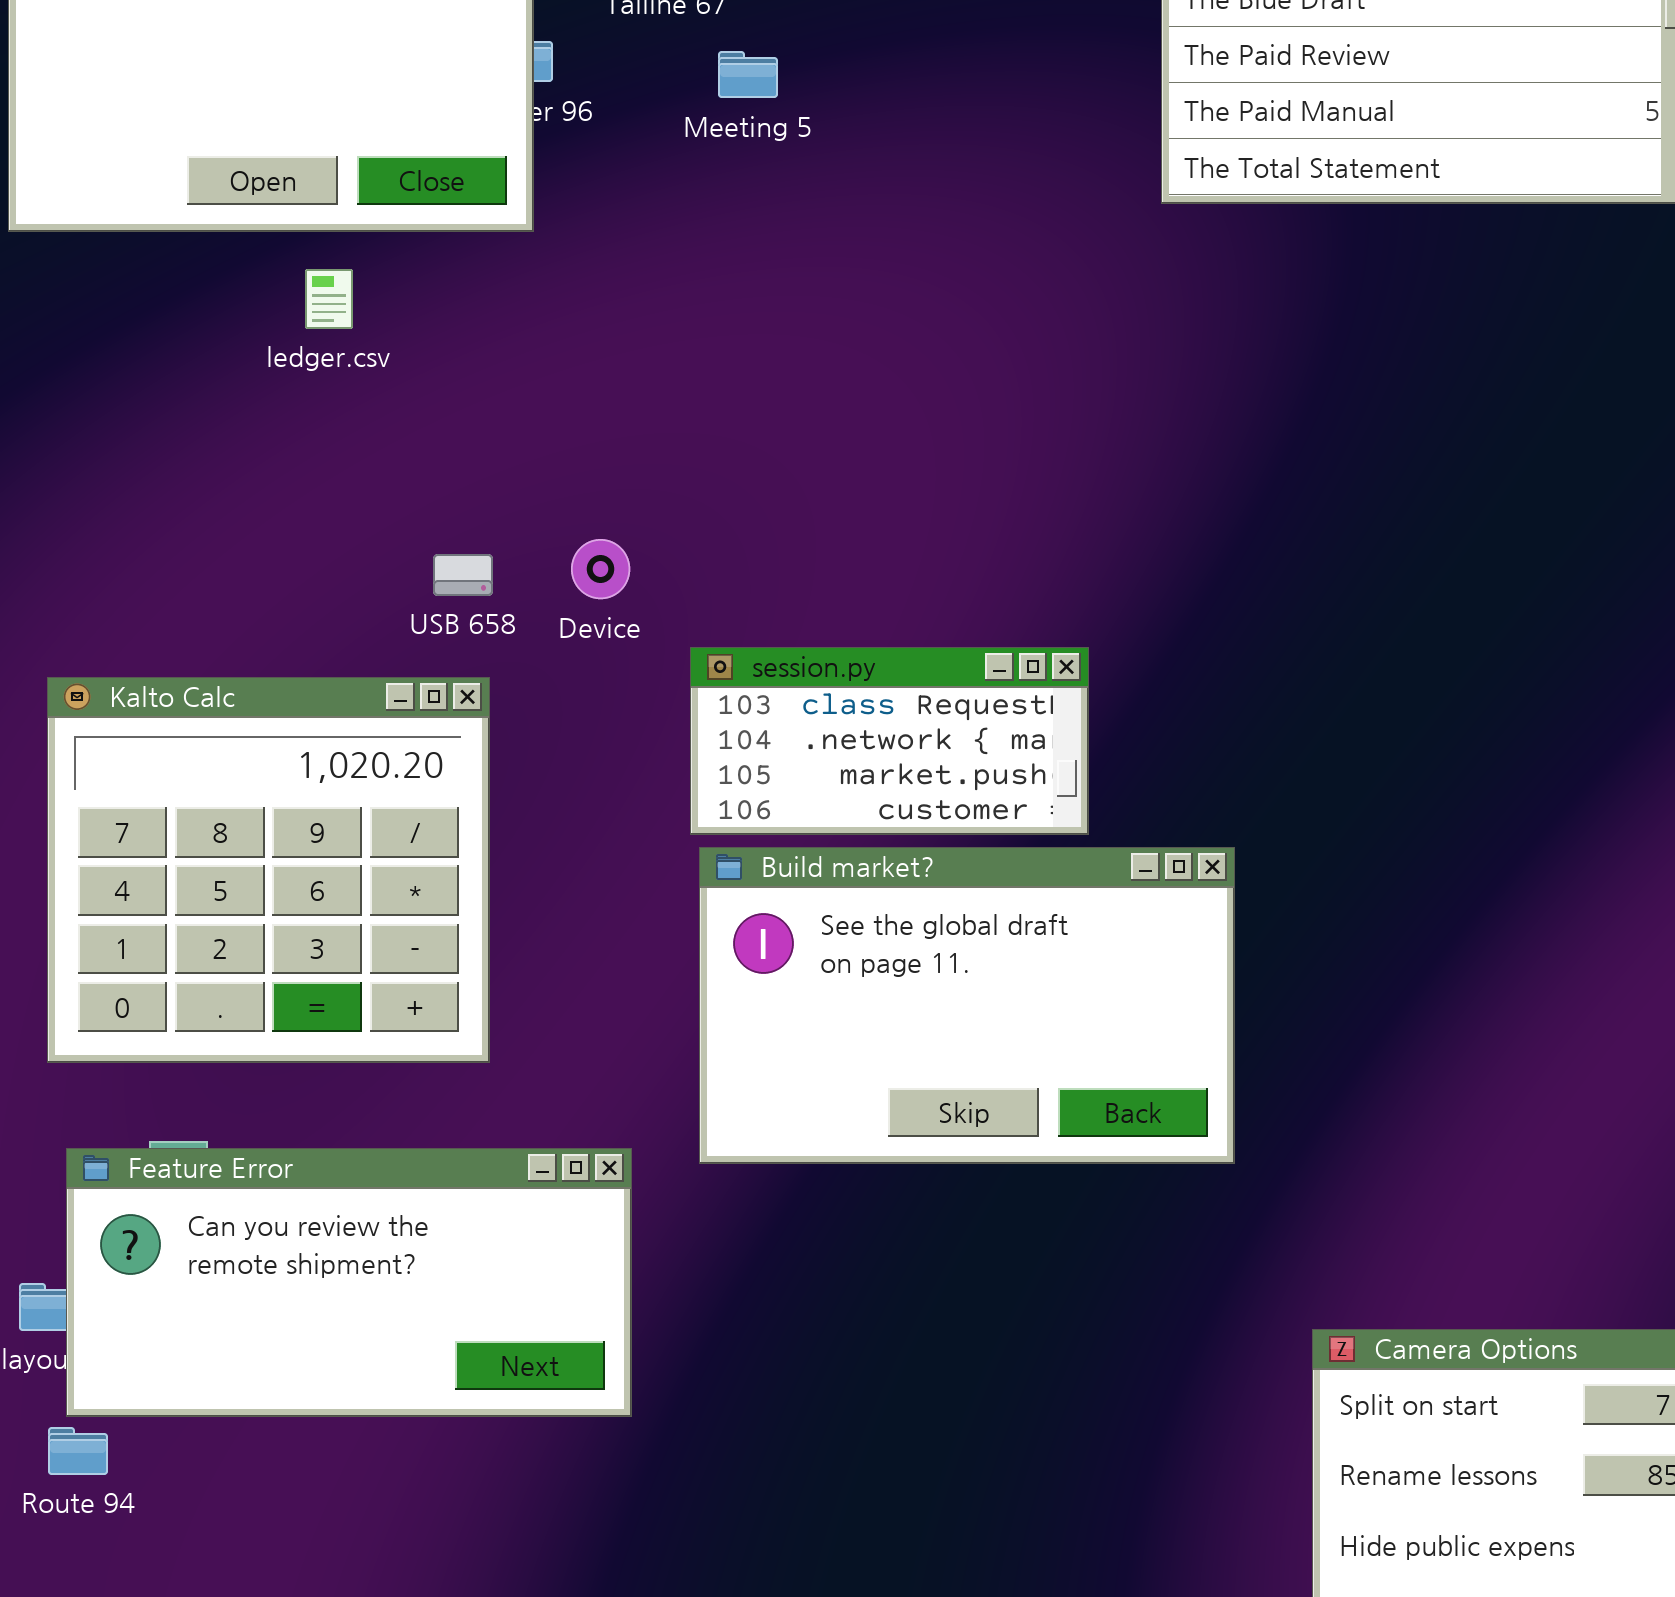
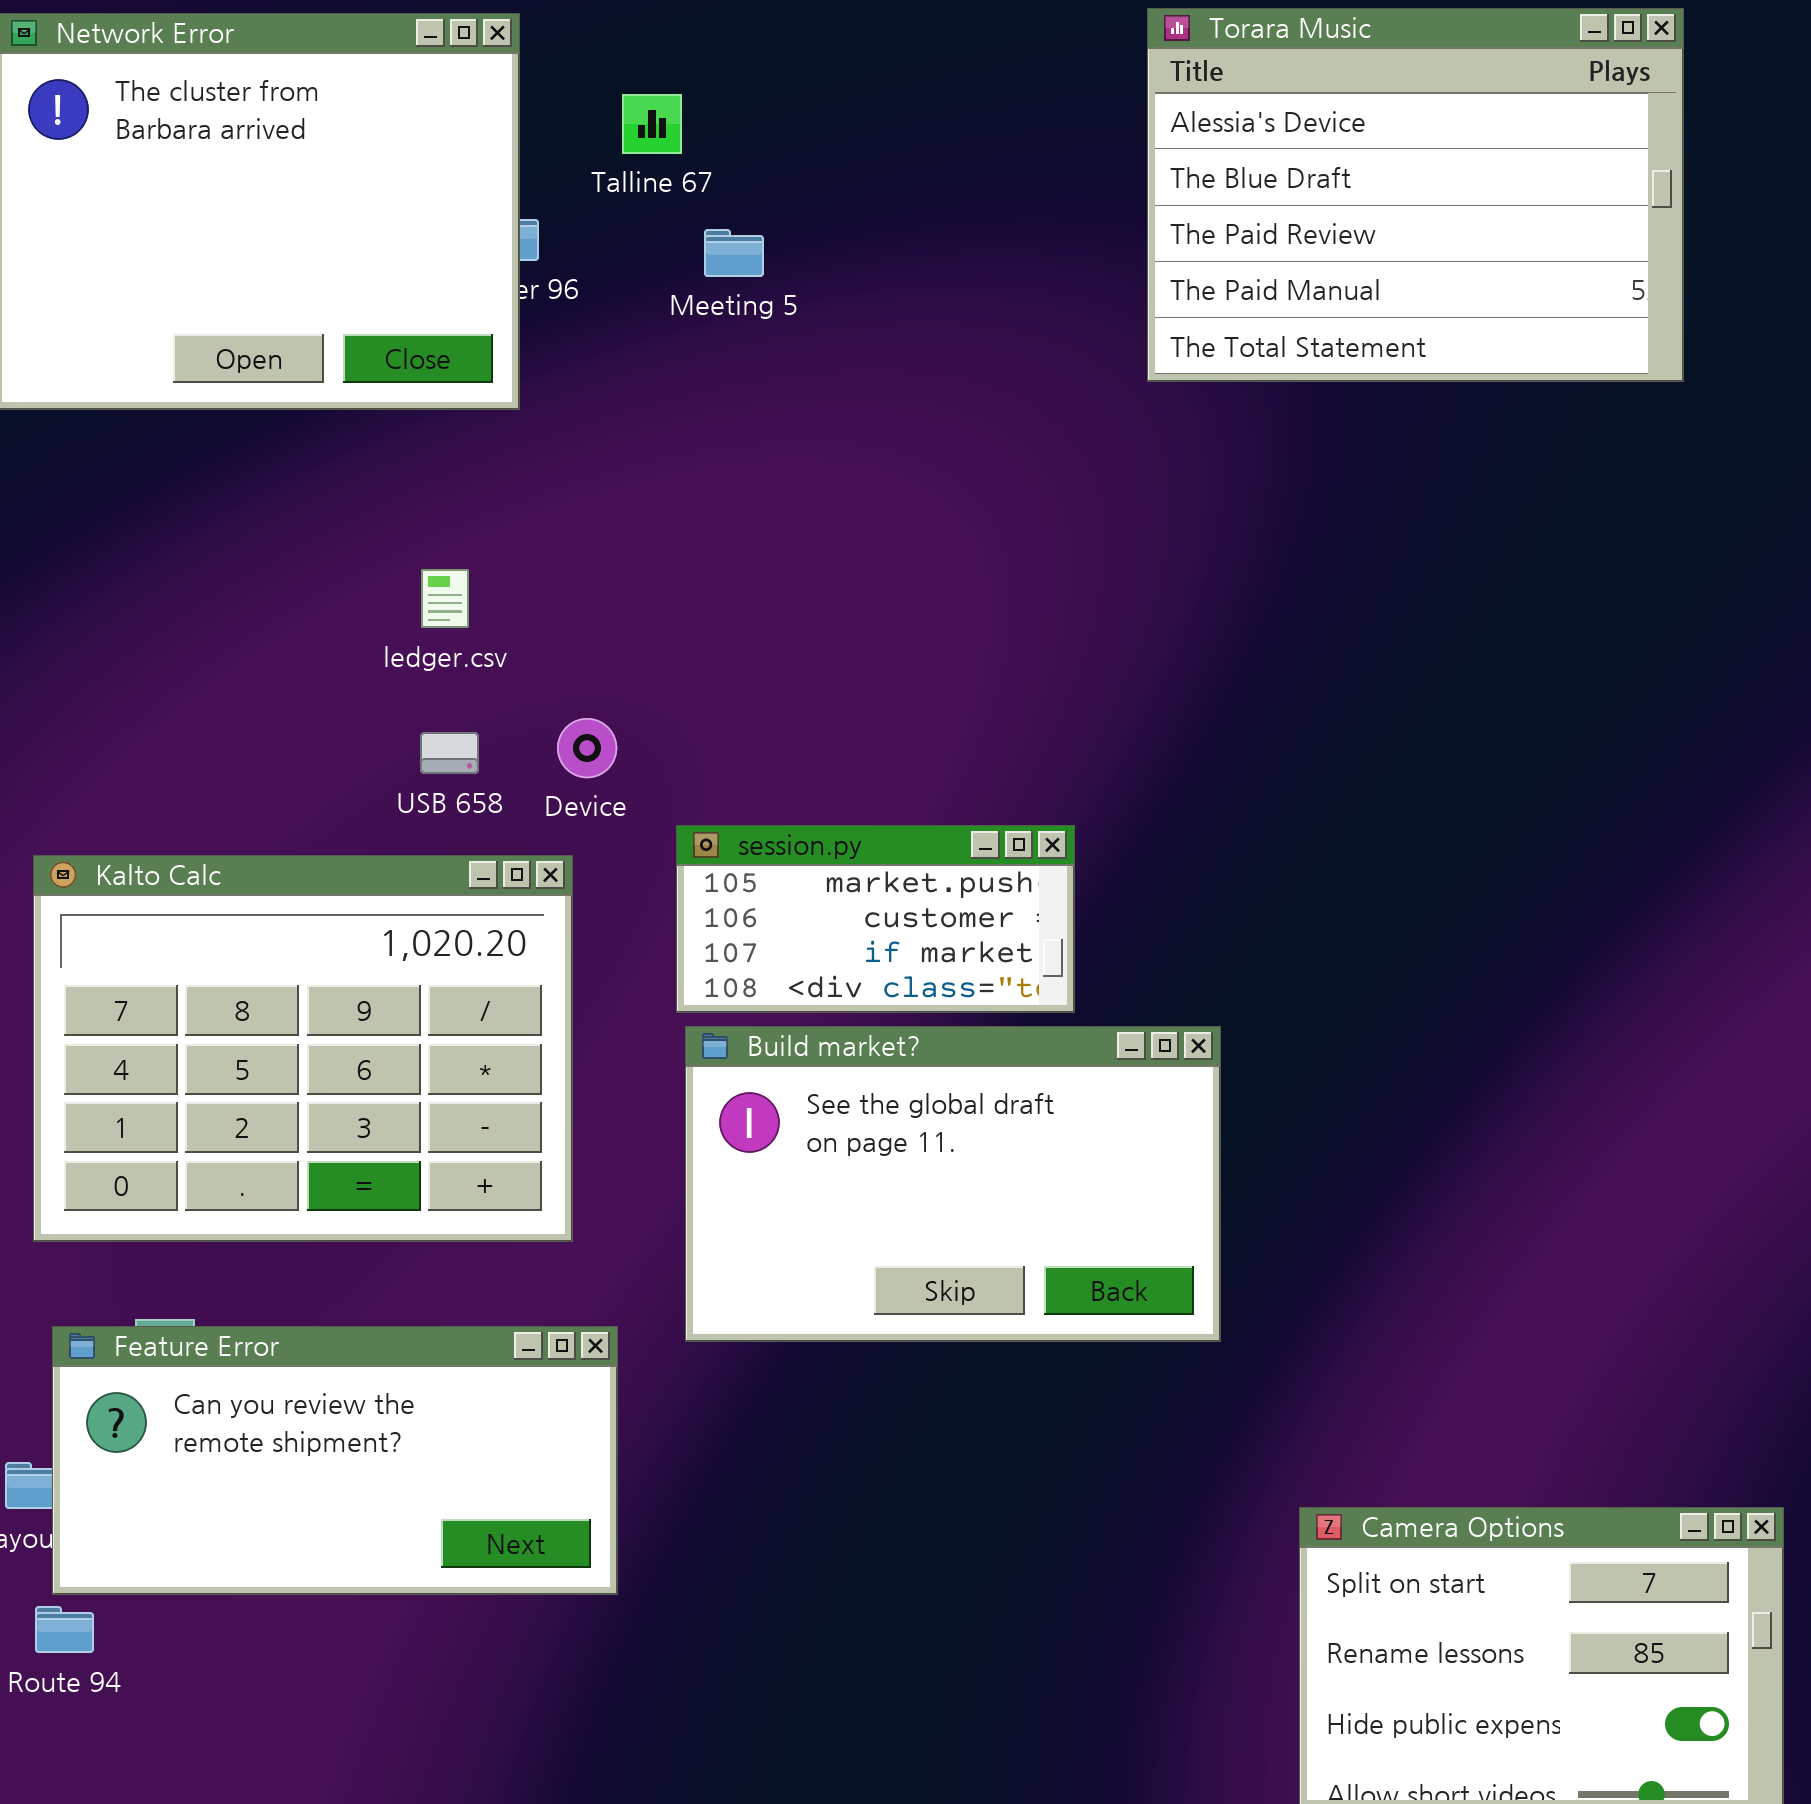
ledger.csv: [305,269,353,329] -> [421,569,469,628], moved
session.py: [690,647,1089,835] -> [676,825,1075,1013], scrolled down 2 rows
Kalto Calc: [47,677,490,1063] -> [33,855,573,1242], resized

